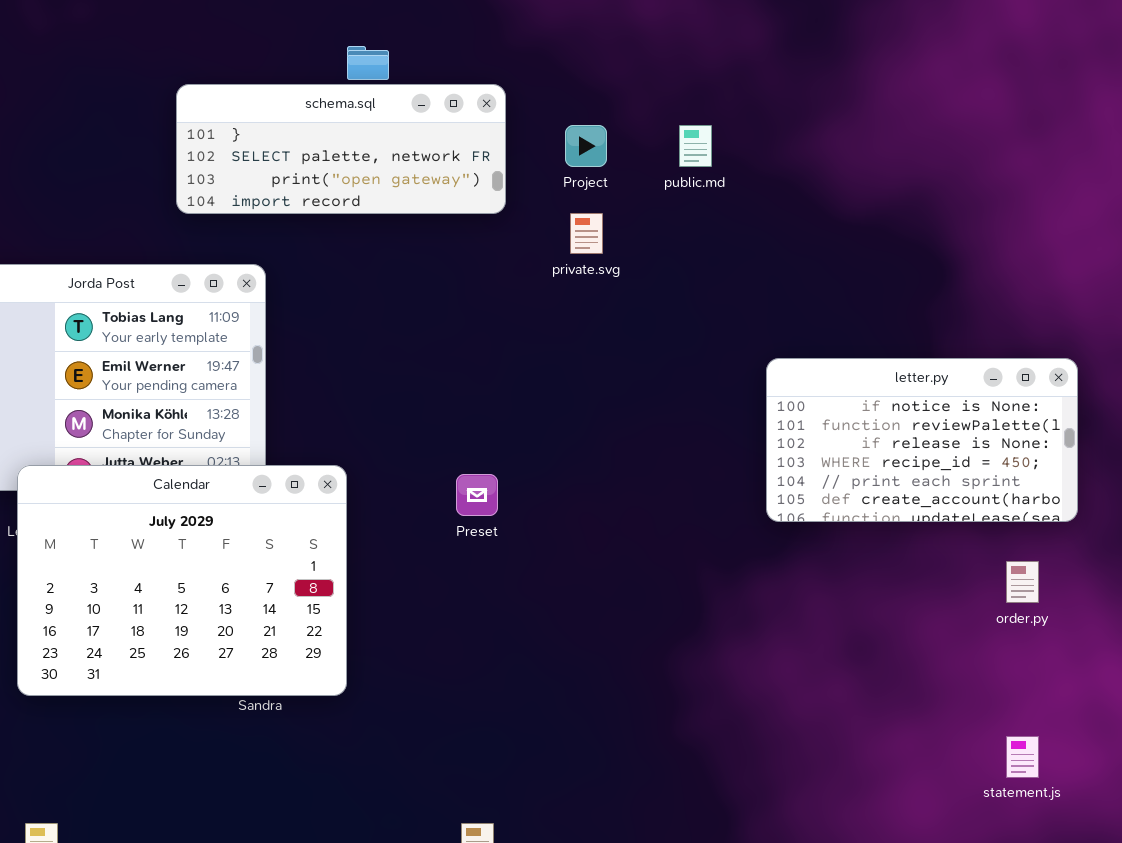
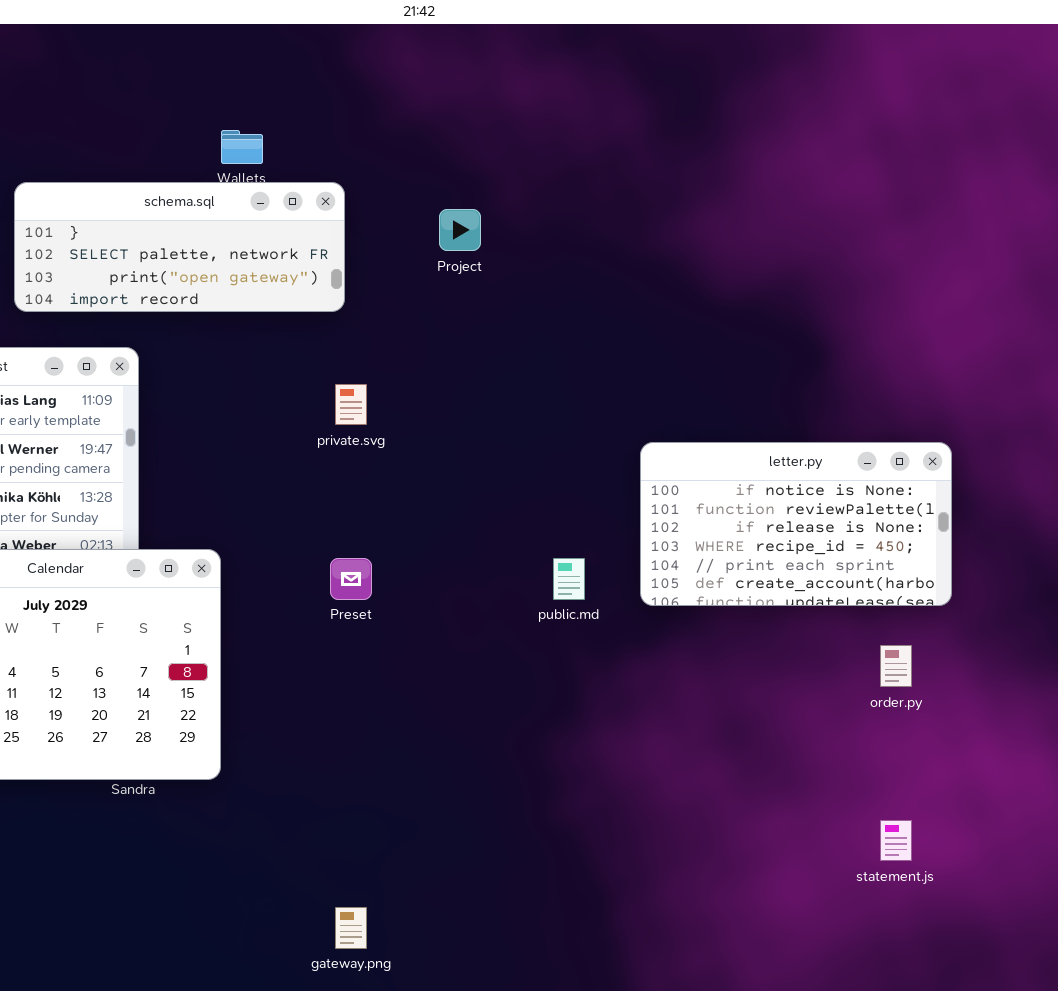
schema.sql: [176,84,506,214] -> [14,182,345,312], moved
public.md: [679,125,712,167] -> [553,558,585,600], moved
private.svg: [570,213,603,254] -> [335,384,367,425], moved

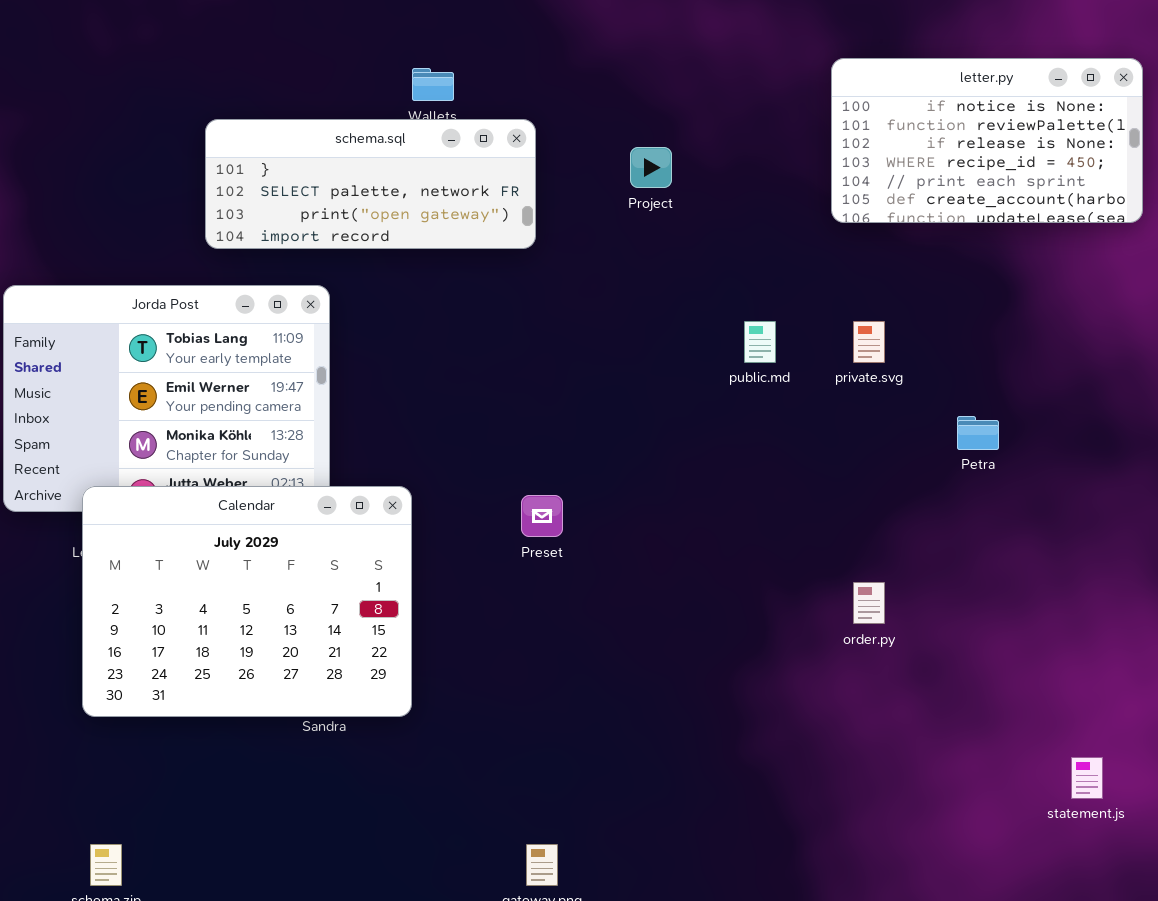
private.svg: [335,384,367,425] -> [853,321,885,363], moved
letter.py: [640,442,952,606] -> [831,58,1143,223], moved
public.md: [553,558,585,600] -> [744,321,776,363], moved
order.py: [880,645,912,687] -> [853,582,885,624], moved

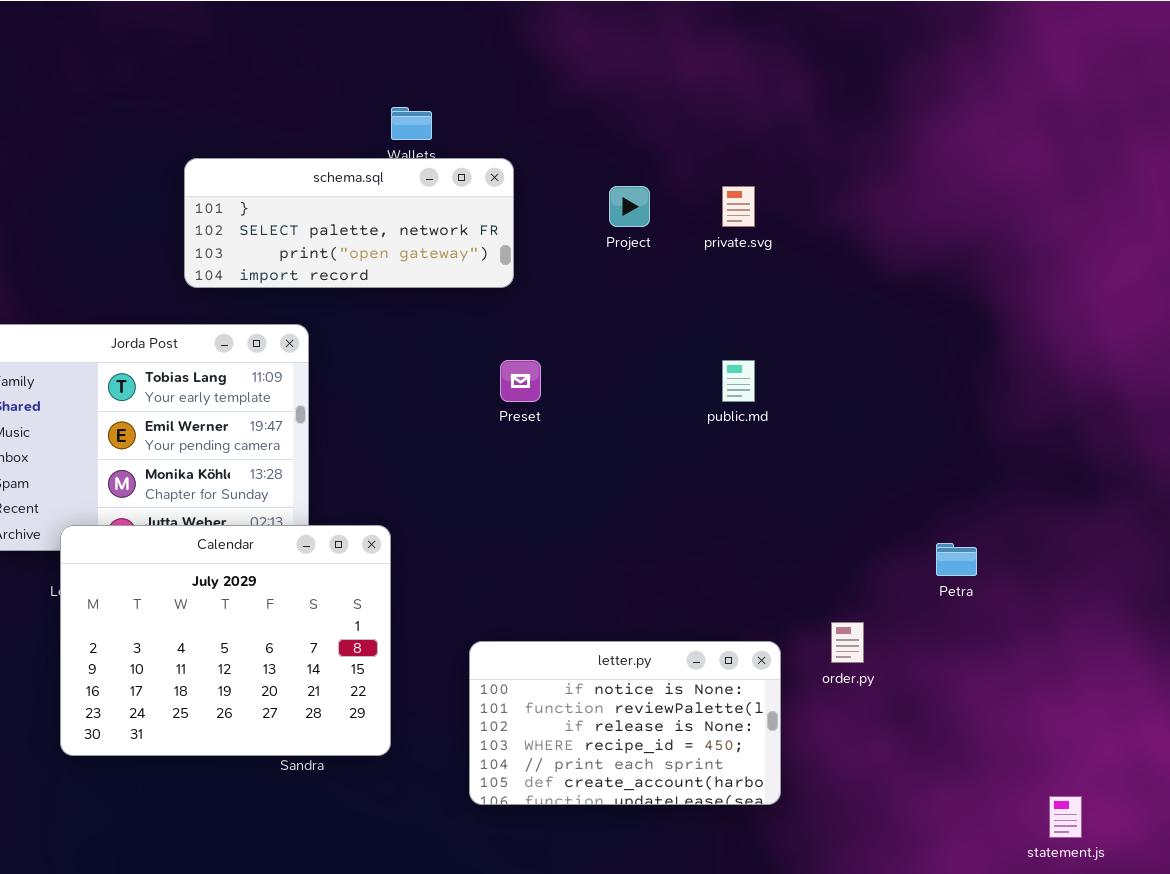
letter.py: [831,58,1143,223] -> [469,641,781,805], moved
private.svg: [853,321,885,363] -> [722,186,755,227], moved
Petra: [957,416,999,450] -> [936,543,977,576], moved
Preset: [521,495,563,537] -> [500,360,541,402], moved

